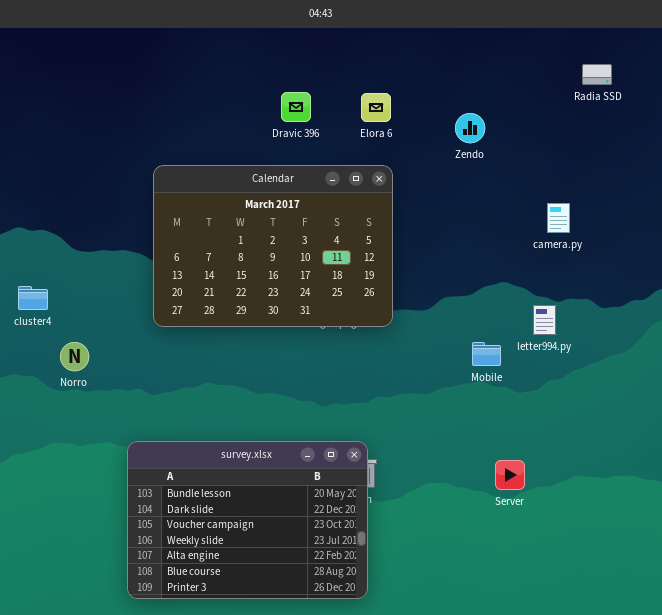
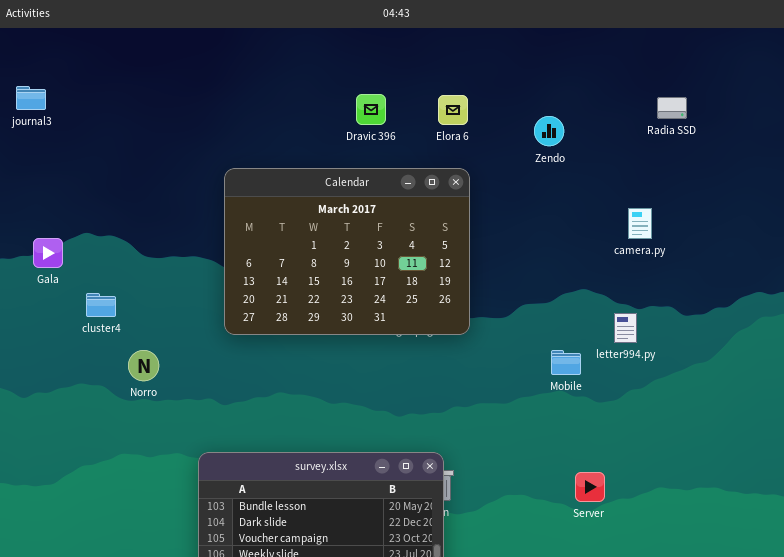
Radia SSD: [582,64,612,85] -> [657,97,687,119], moved

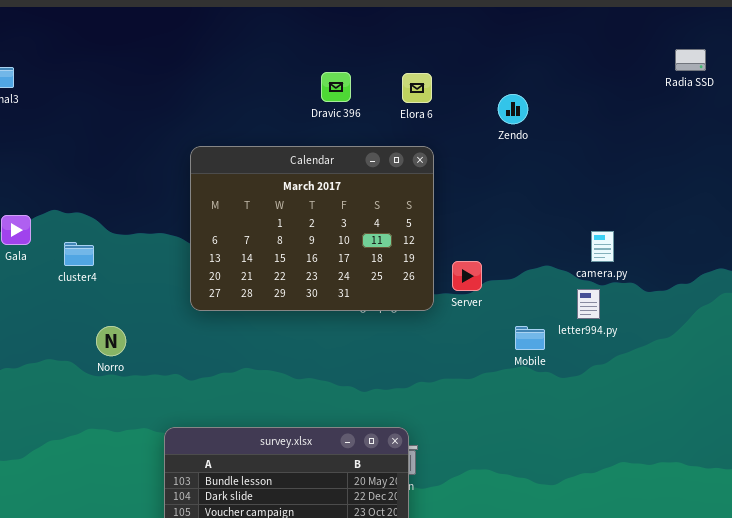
Radia SSD: [657,97,687,119] -> [675,49,706,71], moved
camera.py: [628,208,652,239] -> [591,231,614,262], moved
cluster4: [86,293,116,317] -> [64,242,94,266], moved
Server: [575,472,605,502] -> [452,261,482,291], moved

